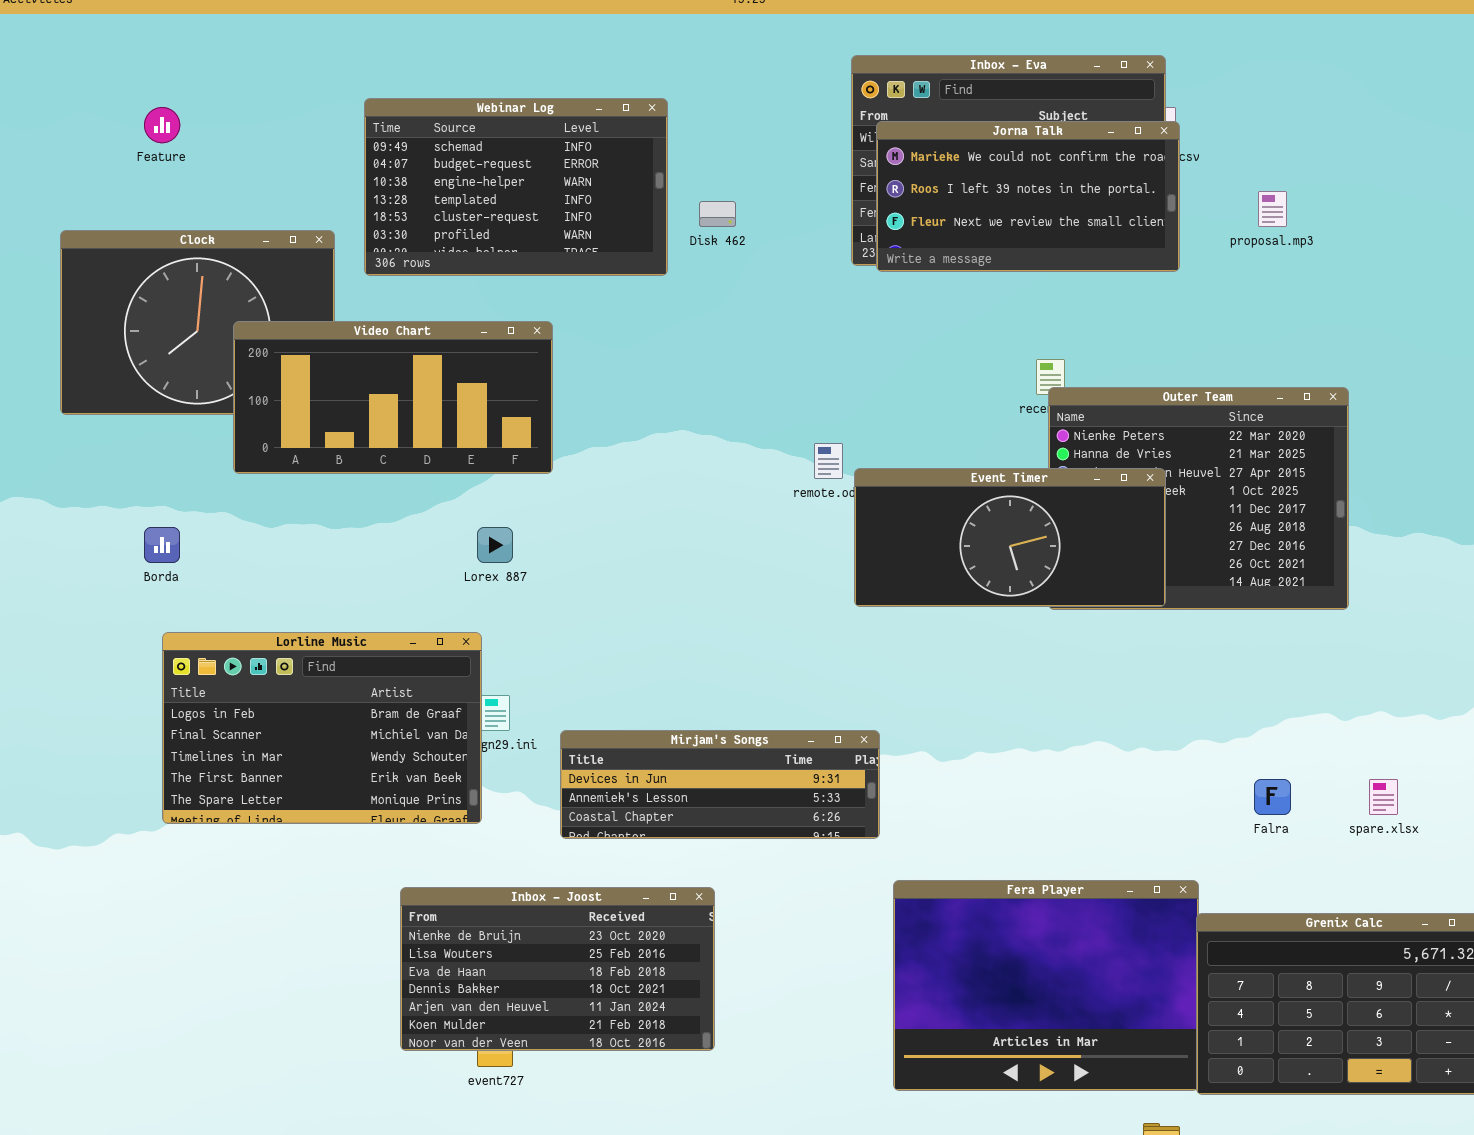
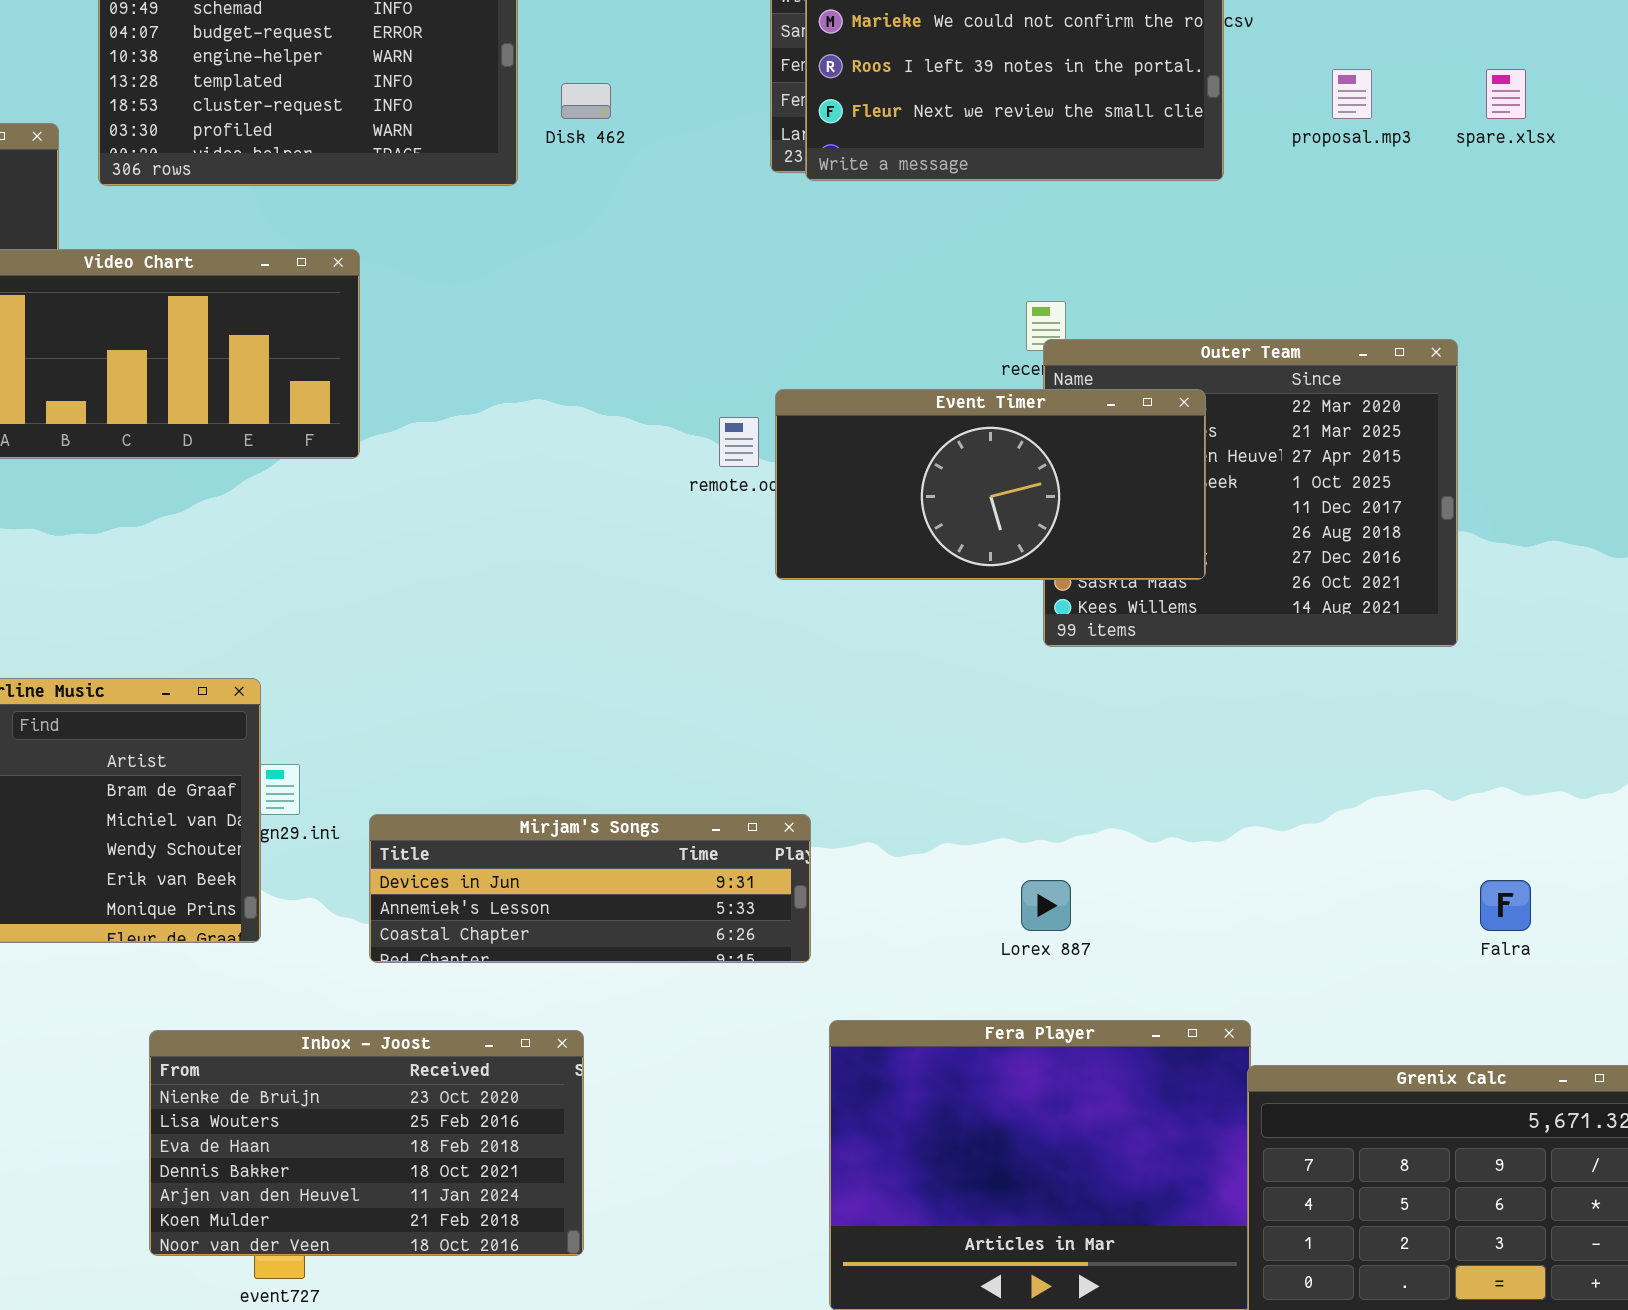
Event Timer: [854,468,1166,607] -> [775,389,1206,580], moved
Lorex 887: [477,527,513,563] -> [1021,880,1071,931], moved
Falra: [1254,779,1291,815] -> [1480,880,1531,931], moved
spare.xlsx: [1369,779,1398,815] -> [1486,69,1526,119], moved

